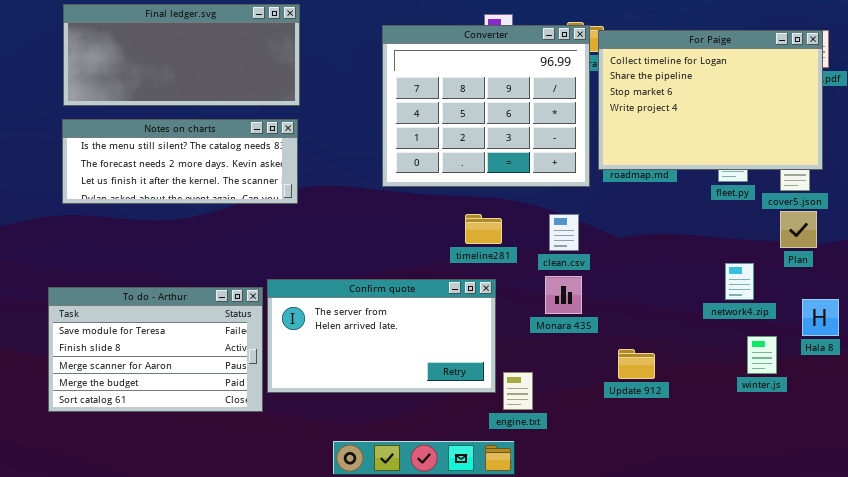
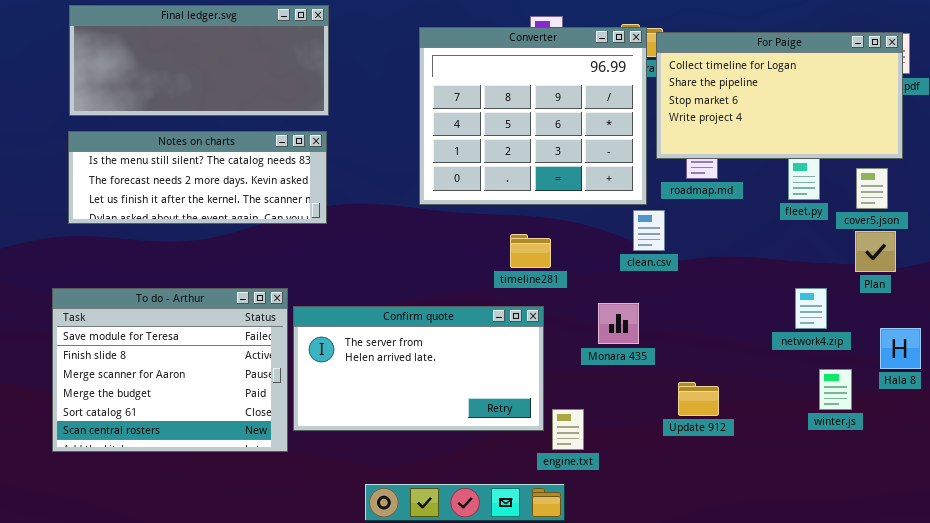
For Paige: [598,30,823,170] -> [656,32,903,159], resized
clean.csv: [549,214,579,251] -> [633,210,665,251], moved
To do - Arthur: [48,287,263,412] -> [52,288,288,452], resized

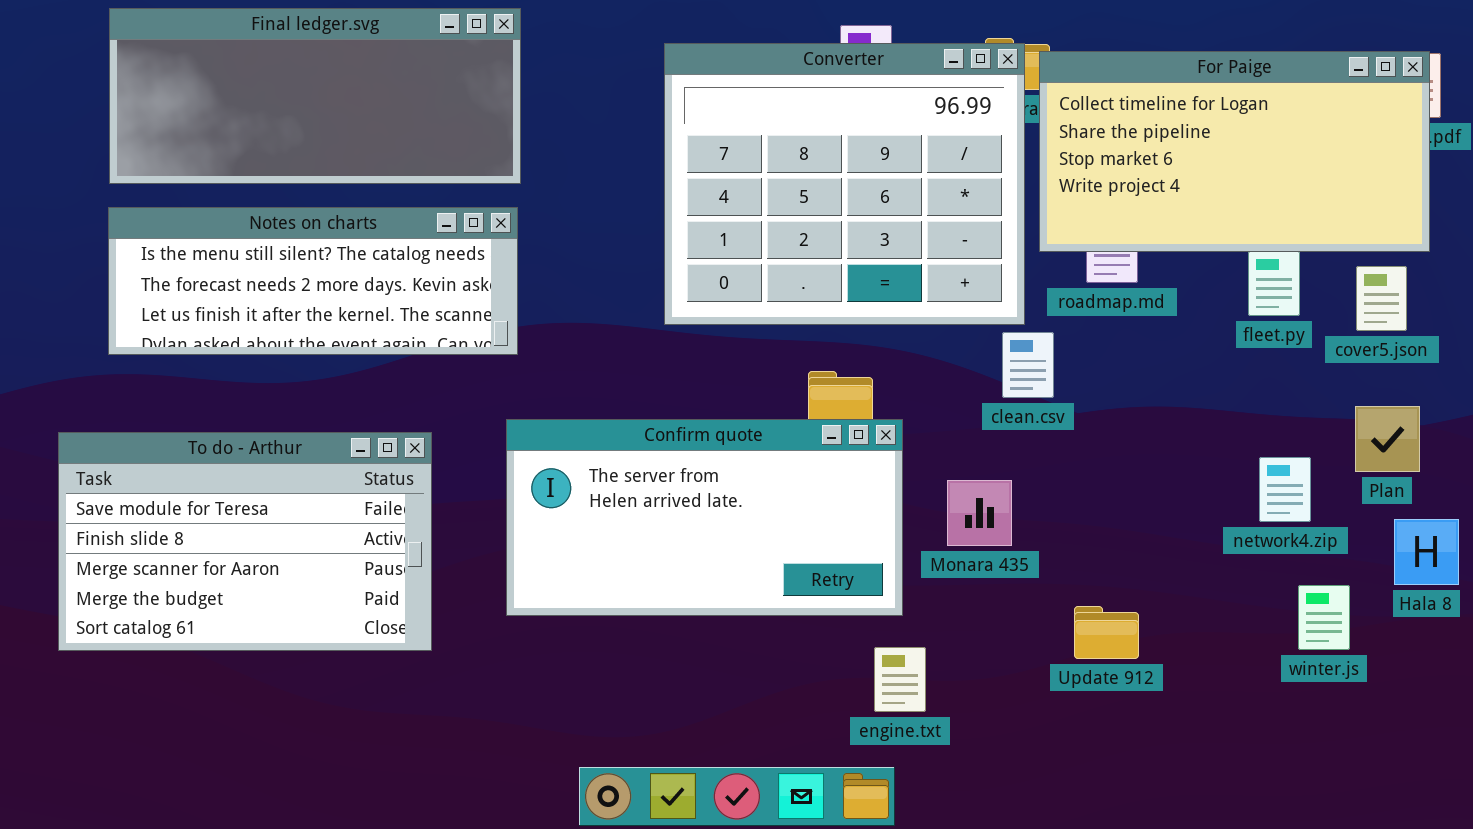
Plan: [855,231,896,272] -> [1355,406,1420,472], moved
To do - Arthur: [52,288,288,452] -> [58,432,432,651], moved, resized
Confirm quote: [293,306,544,431] -> [506,419,903,616], moved

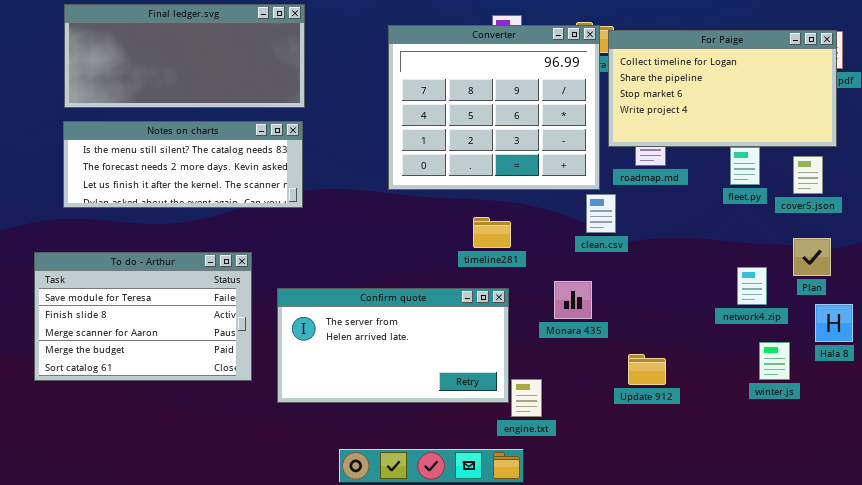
Confirm quote: [506,419,903,616] -> [277,288,509,403], moved

